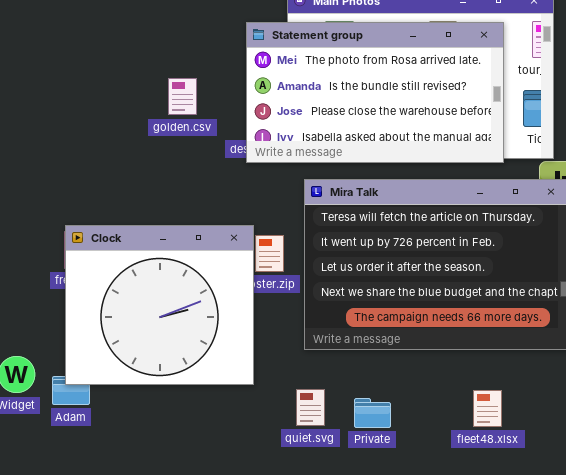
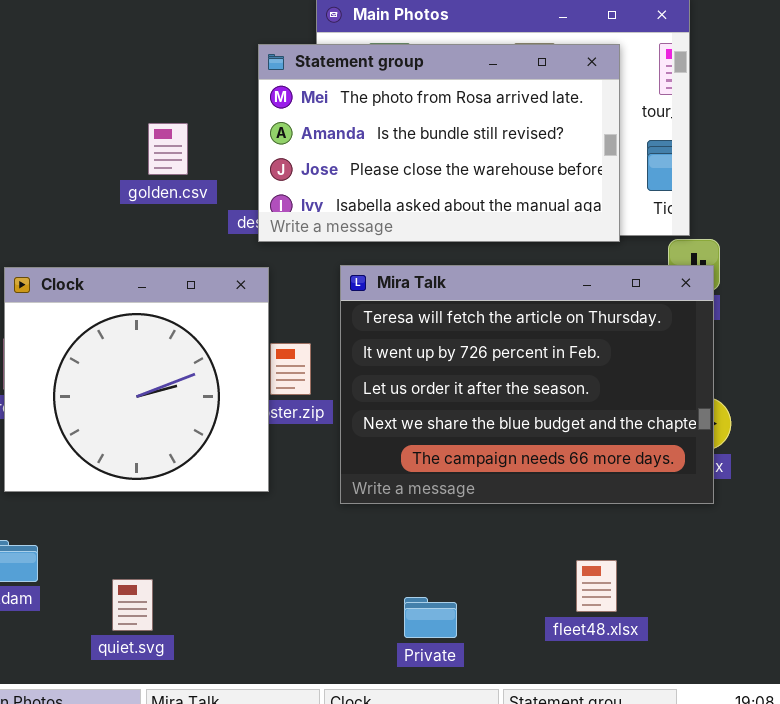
Clock: [65,225,254,385] -> [4,267,269,492], moved
quiet.svg: [296,389,325,426] -> [112,579,153,631], moved
Private: [354,398,391,428] -> [404,597,457,638], moved

